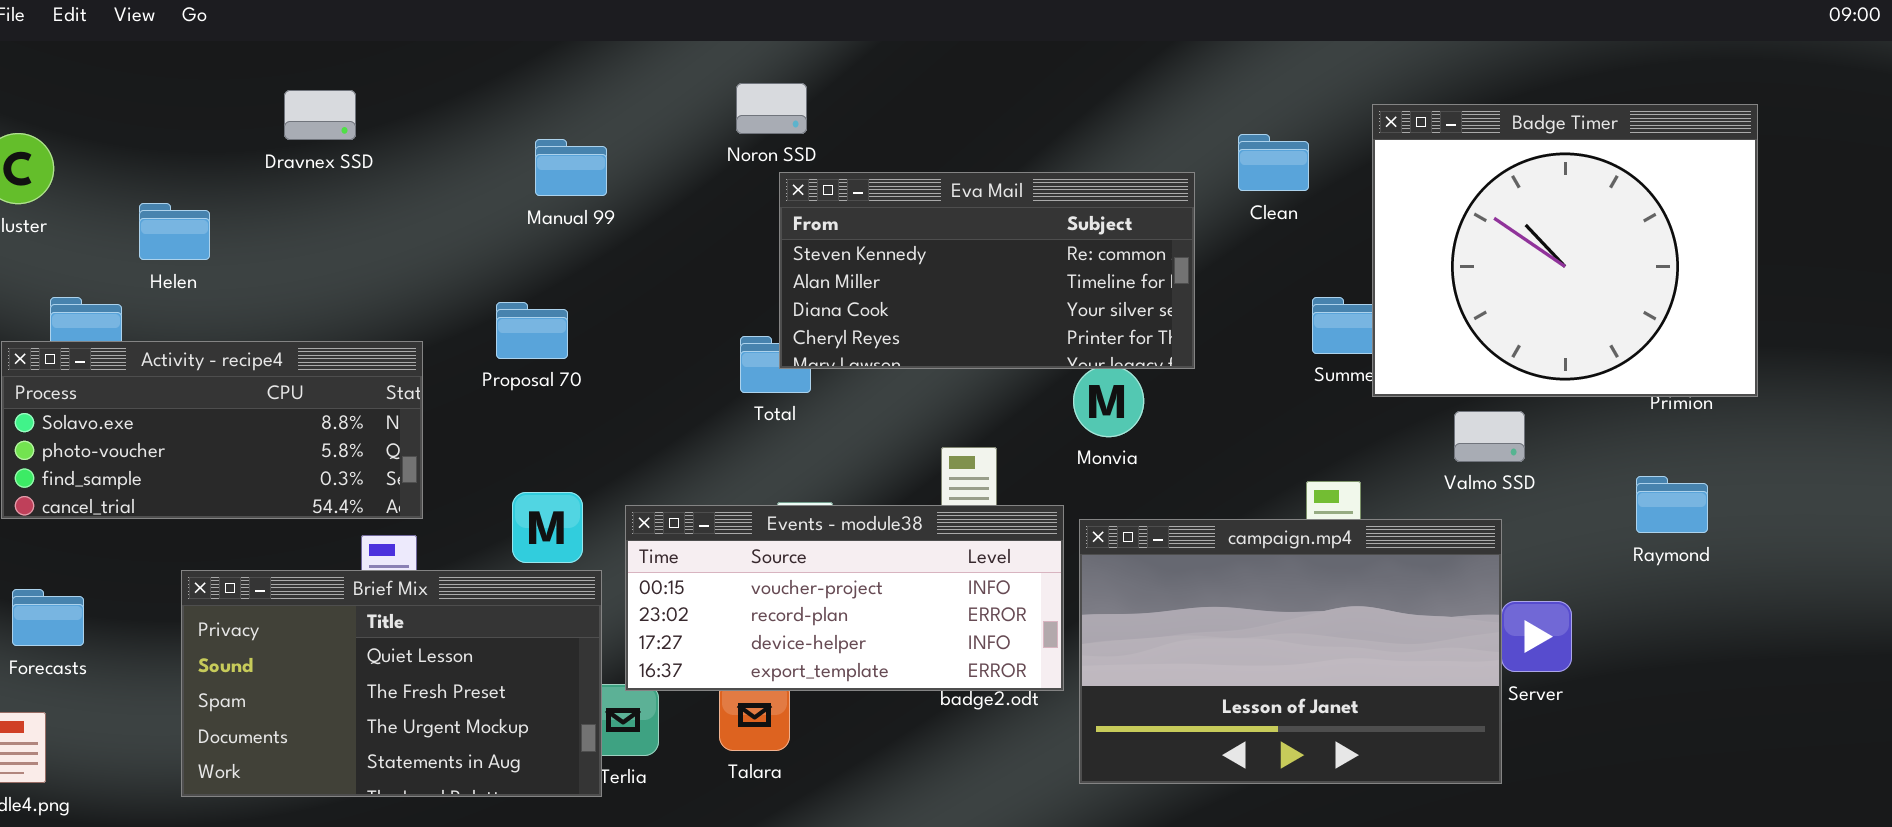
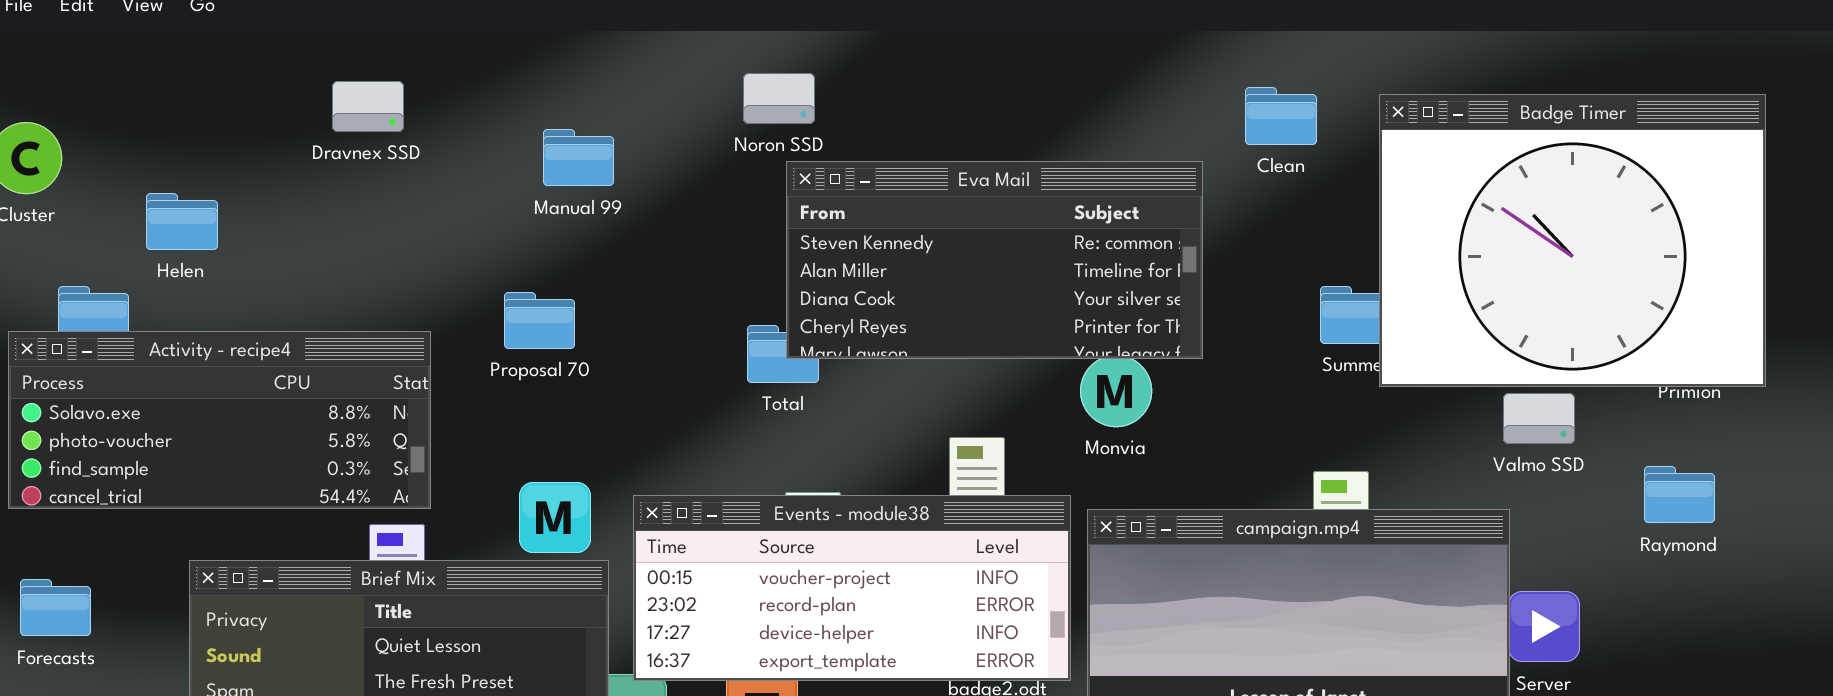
Dravnex SSD: [284,90,356,140] -> [332,81,404,132], moved
Clean: [1238,134,1309,191] -> [1245,87,1317,145], moved
Valmo SSD: [1454,411,1525,462] -> [1503,393,1575,444], moved

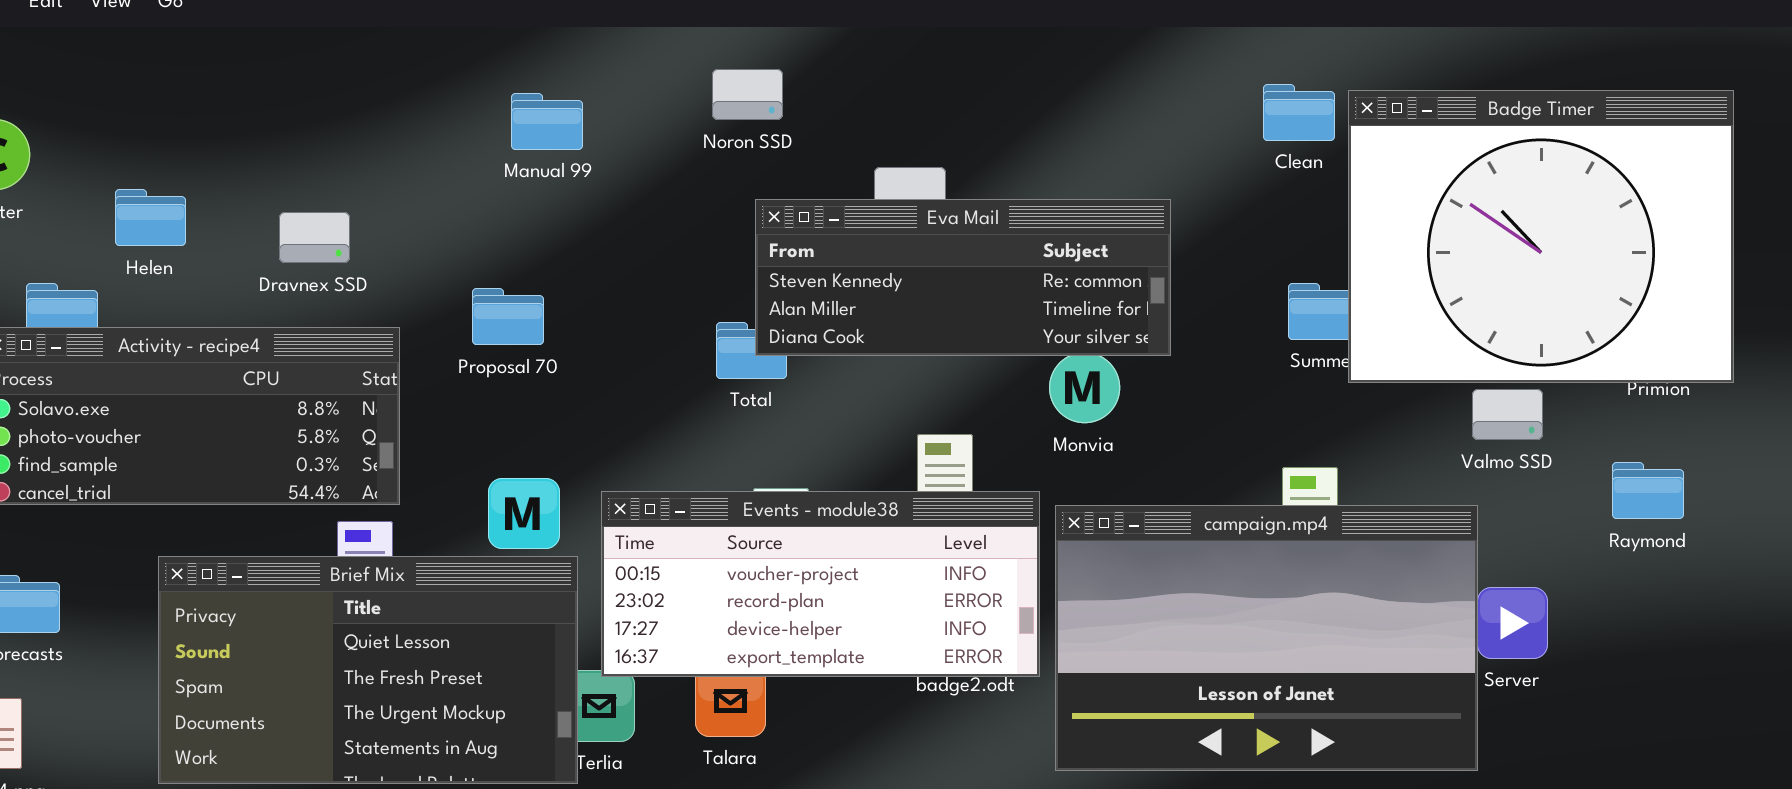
Dravnex SSD: [332,81,404,132] -> [279,212,350,263], moved
Clean: [1245,87,1317,145] -> [1263,84,1335,141], moved
Manual 99: [543,129,614,186] -> [511,93,583,150], moved
Eva Mail: [786,161,1203,359] -> [755,199,1171,356], resized

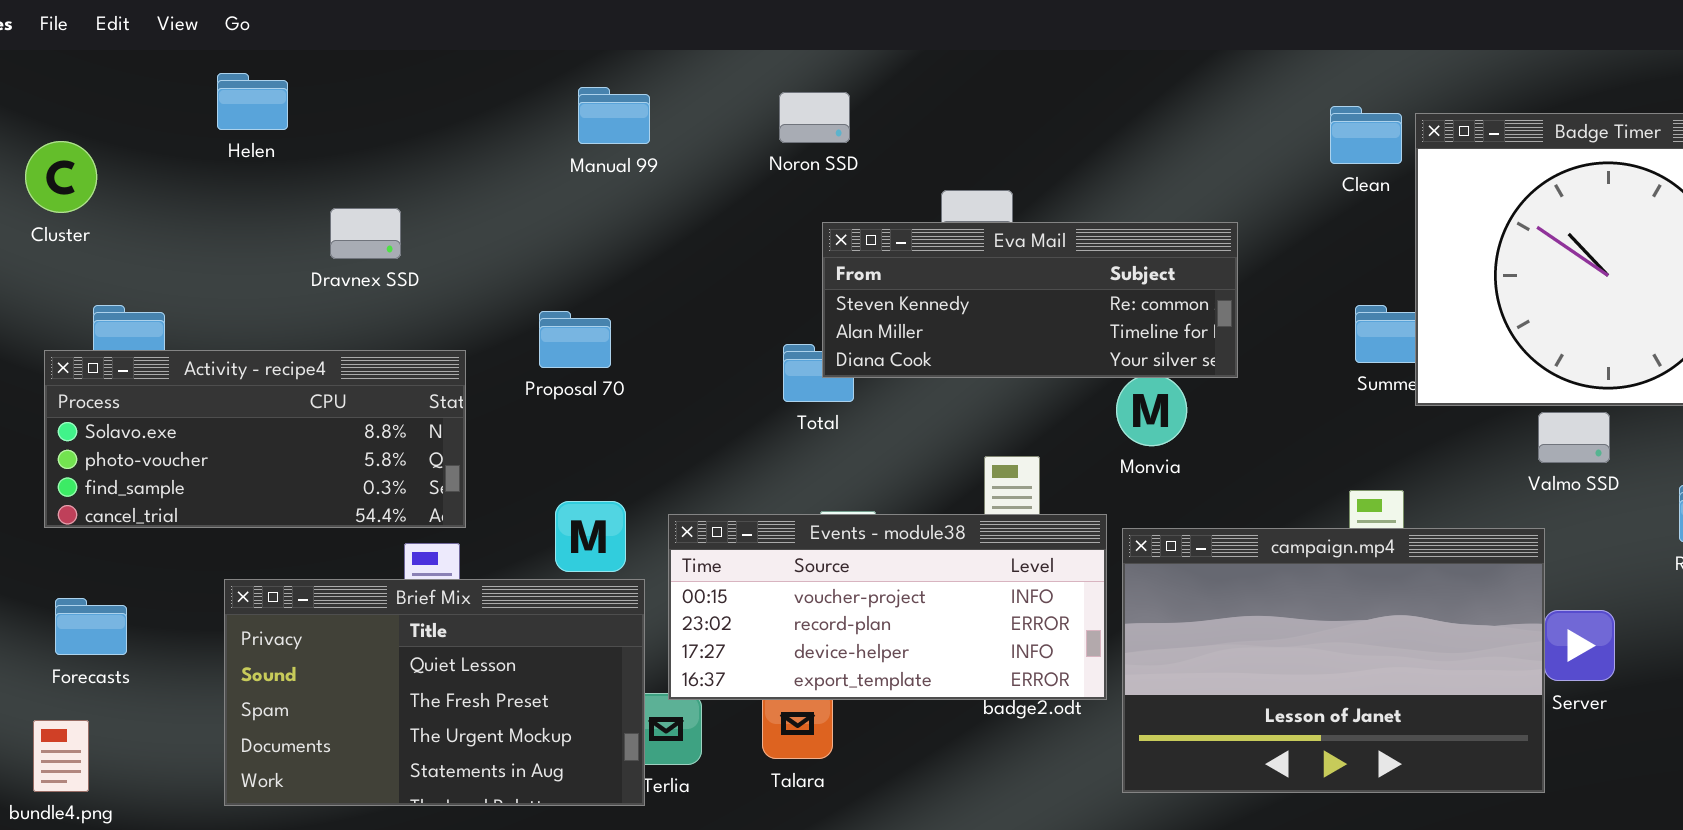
Manual 99: [511,93,583,150] -> [578,87,650,144], moved
Helen: [115,189,186,246] -> [217,73,288,130], moved
Dravnex SSD: [279,212,350,263] -> [330,208,401,259], moved

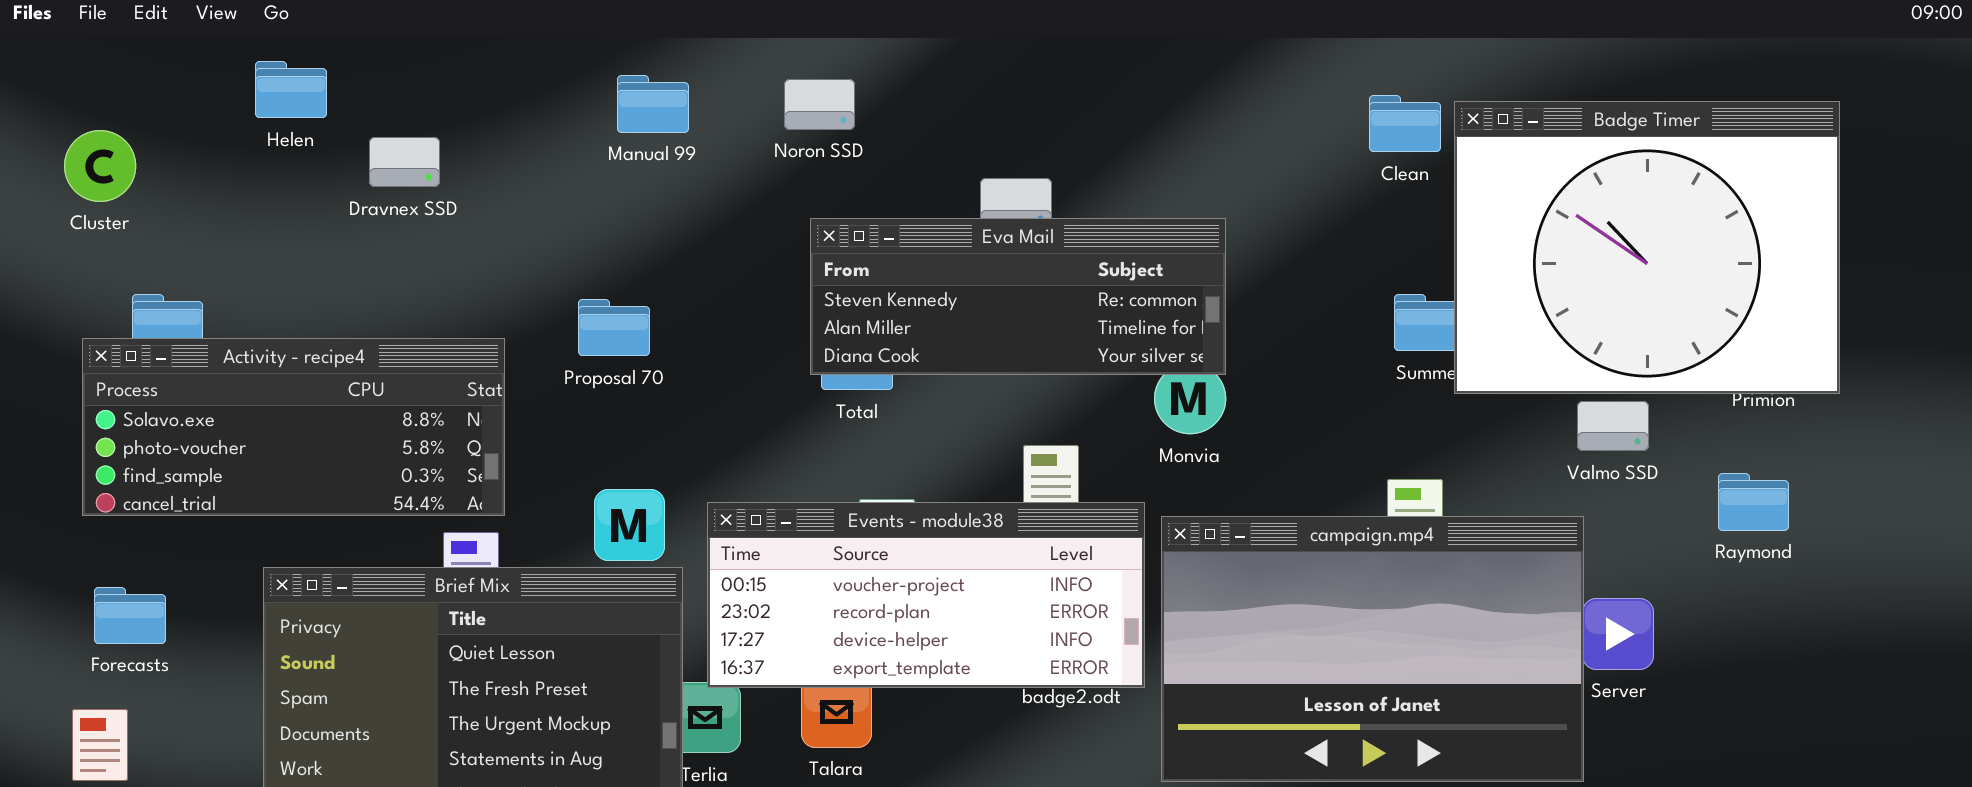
Noron SSD: [779,92,850,143] -> [784,79,855,130], moved
Dravnex SSD: [330,208,401,259] -> [369,137,440,187], moved
Eva Mail: [822,222,1238,378] -> [810,218,1226,375], moved

